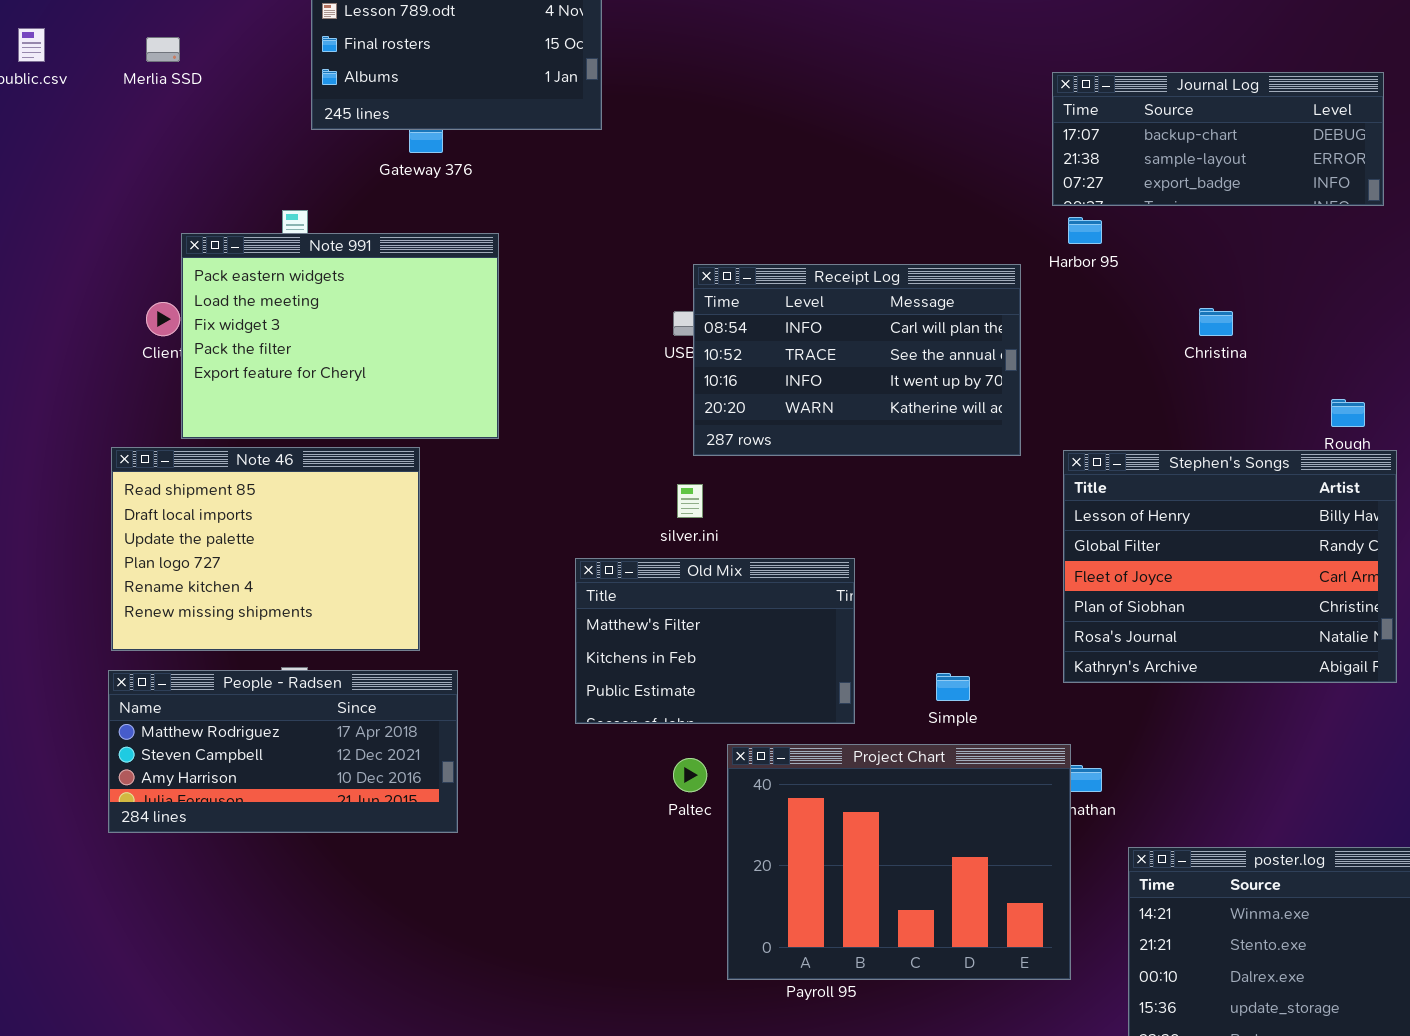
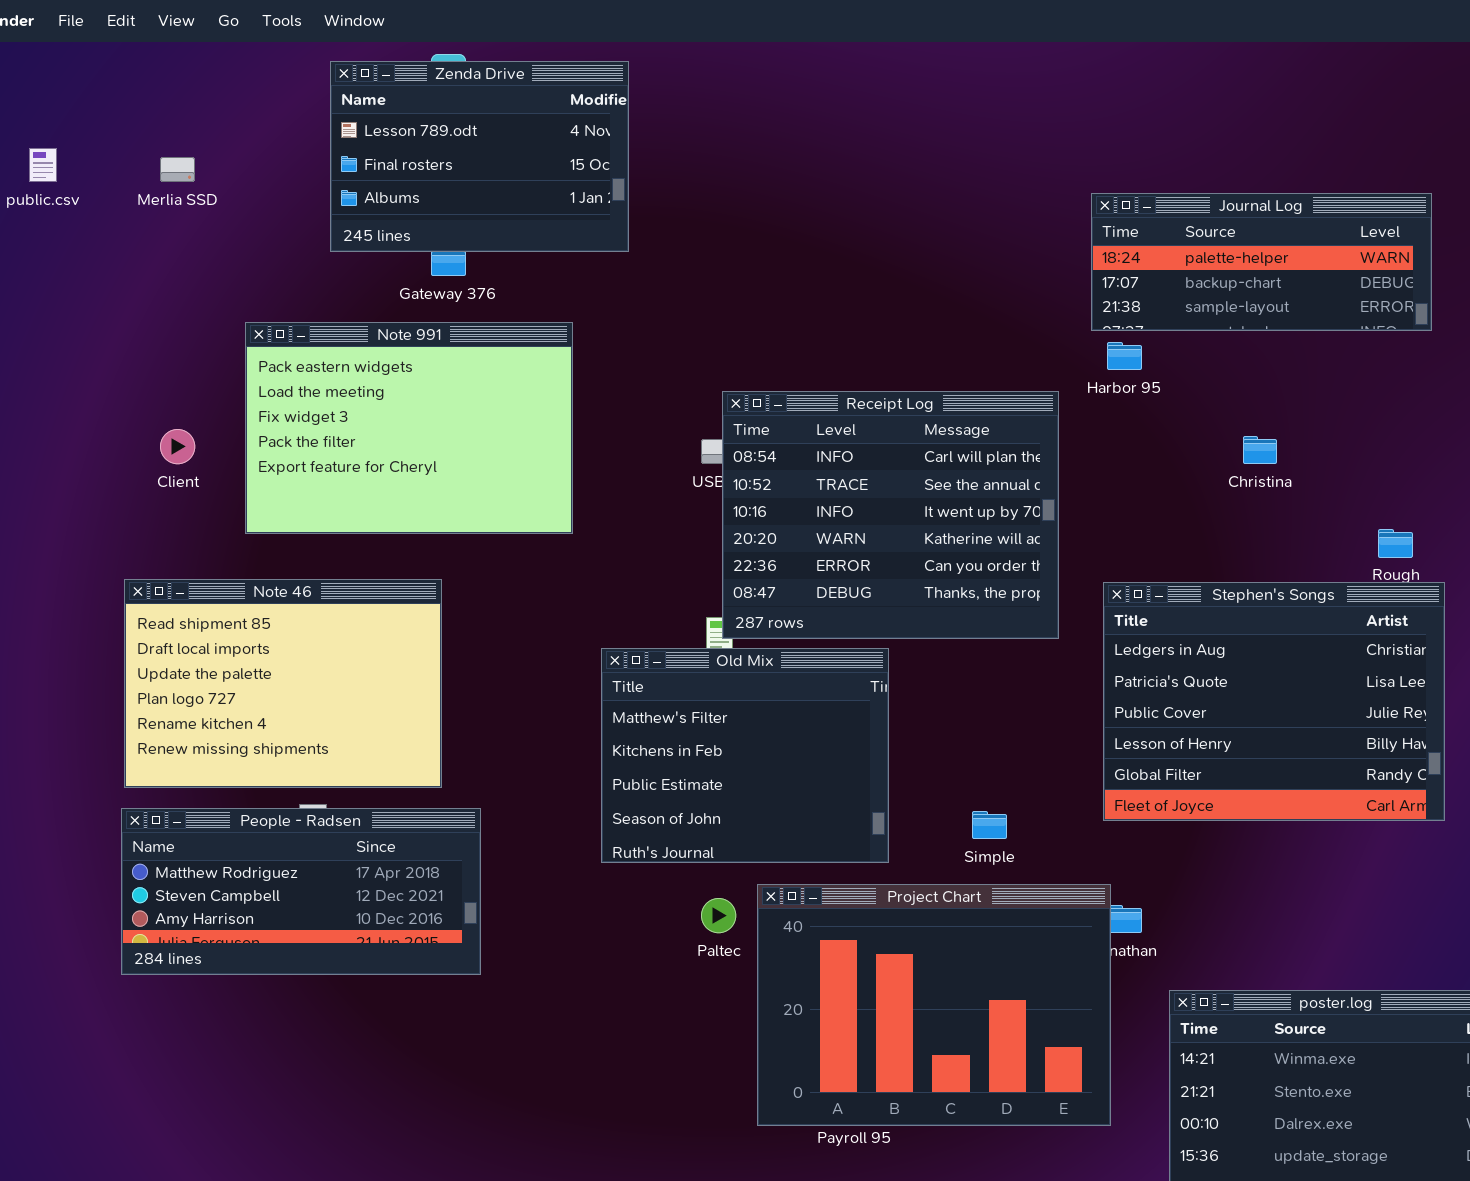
Journal Log: [1052,72,1384,206] -> [1091,193,1432,331], scrolled up 1 row
Note 991: [181,233,499,439] -> [245,322,573,534], moved
Receipt Log: [693,264,1021,456] -> [722,391,1059,639], resized
Stephen's Songs: [1063,450,1397,683] -> [1103,582,1445,821], scrolled up 3 rows
Old Mix: [575,558,855,724] -> [601,648,889,863], resized

